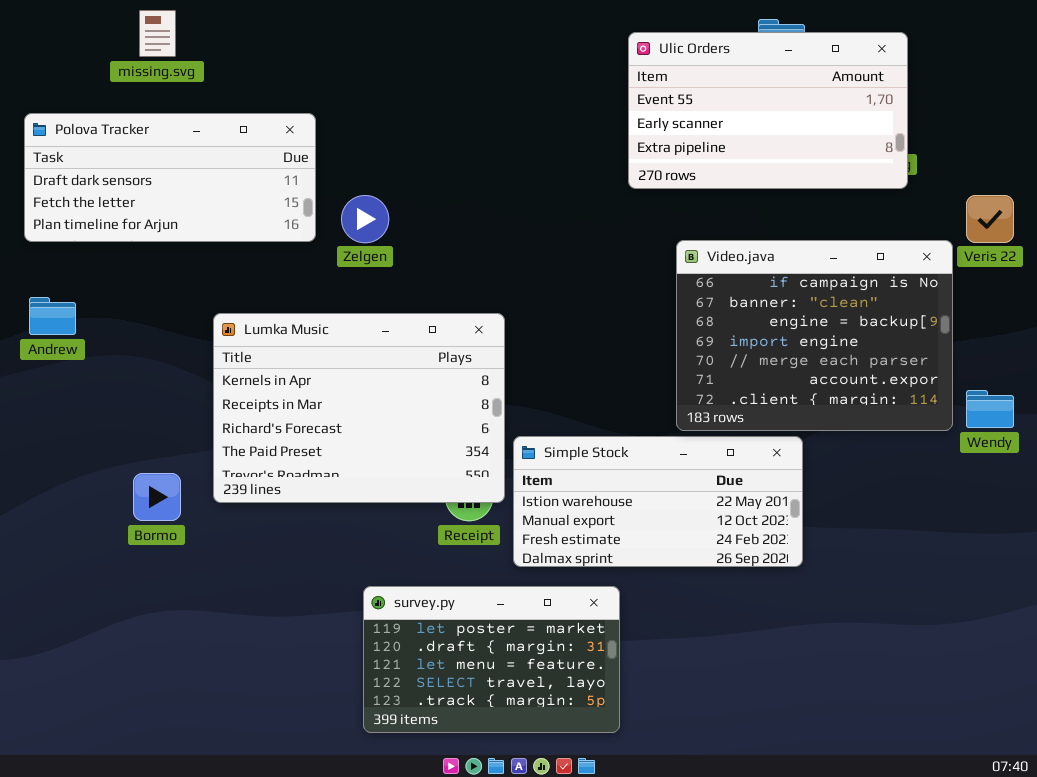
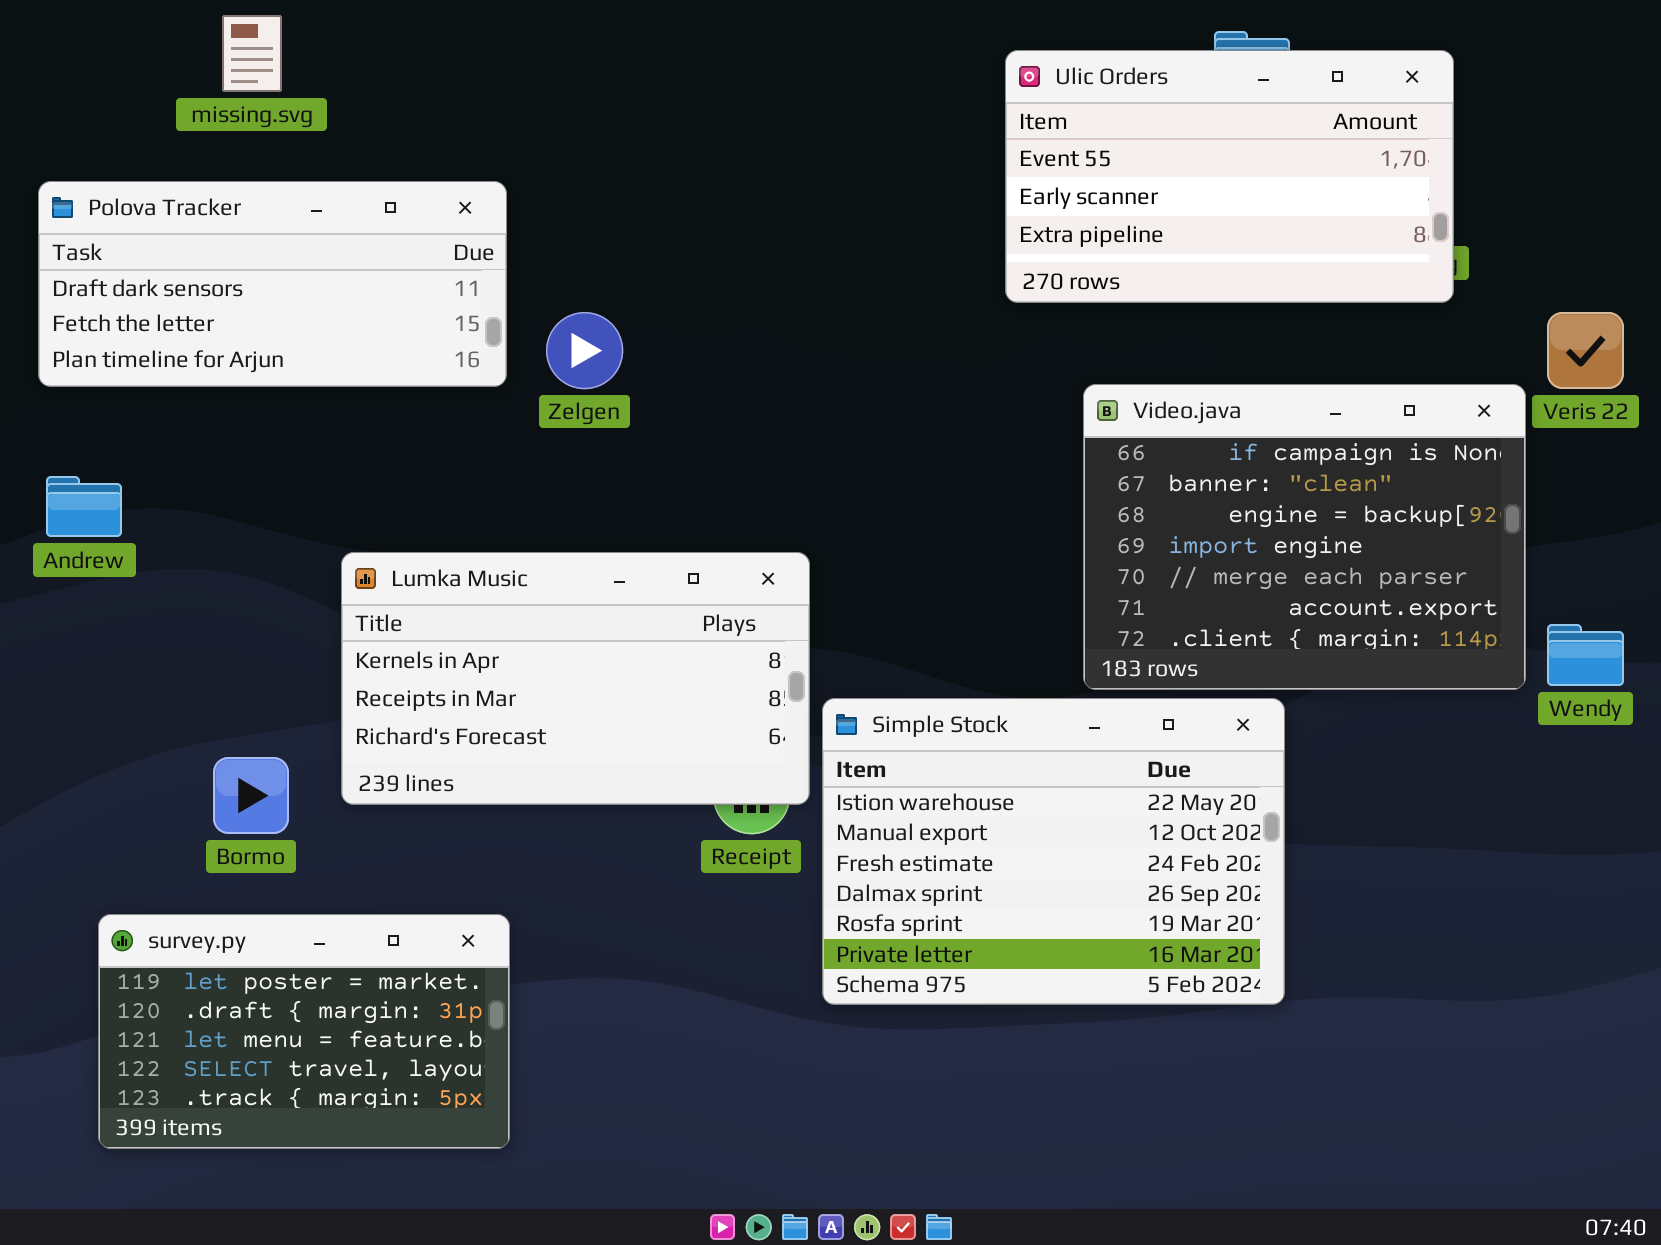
Lumka Music: [213,313,505,503] -> [341,552,810,805], resized
Simple Stock: [513,436,803,567] -> [822,698,1285,1005], resized
survey.py: [363,586,620,733] -> [98,914,510,1149], moved

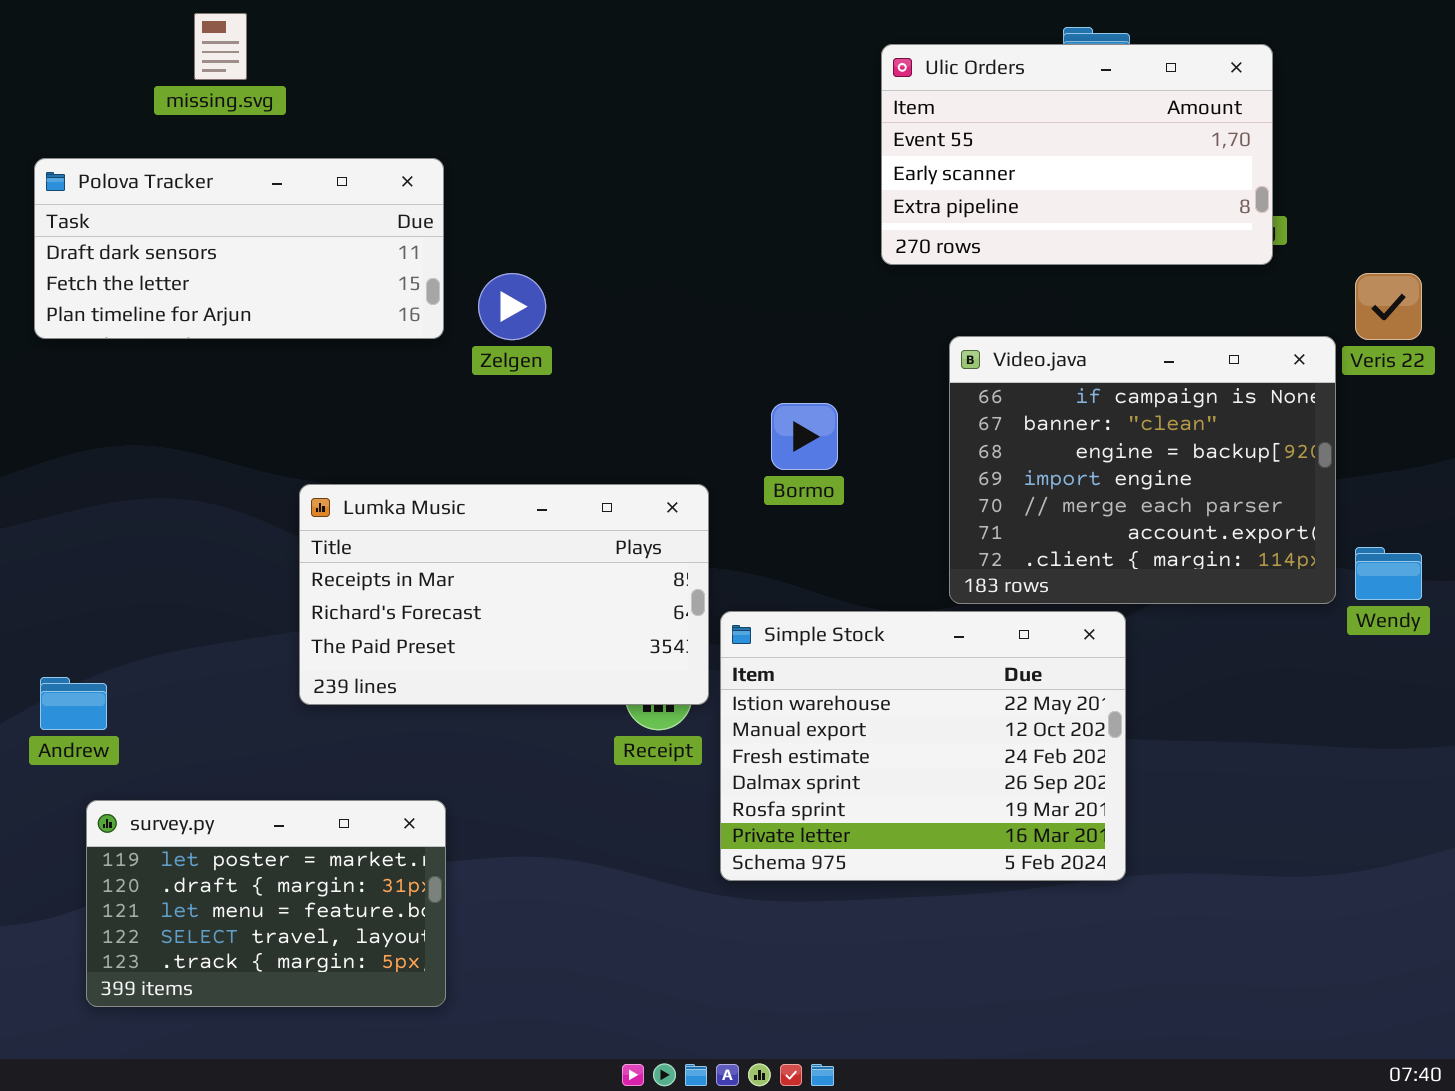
Andrew: [46,476,122,537] -> [40,677,107,730], moved
Lumka Music: [341,552,810,805] -> [299,484,709,705], scrolled down 1 row
Bormo: [213,757,289,834] -> [771,403,838,470], moved

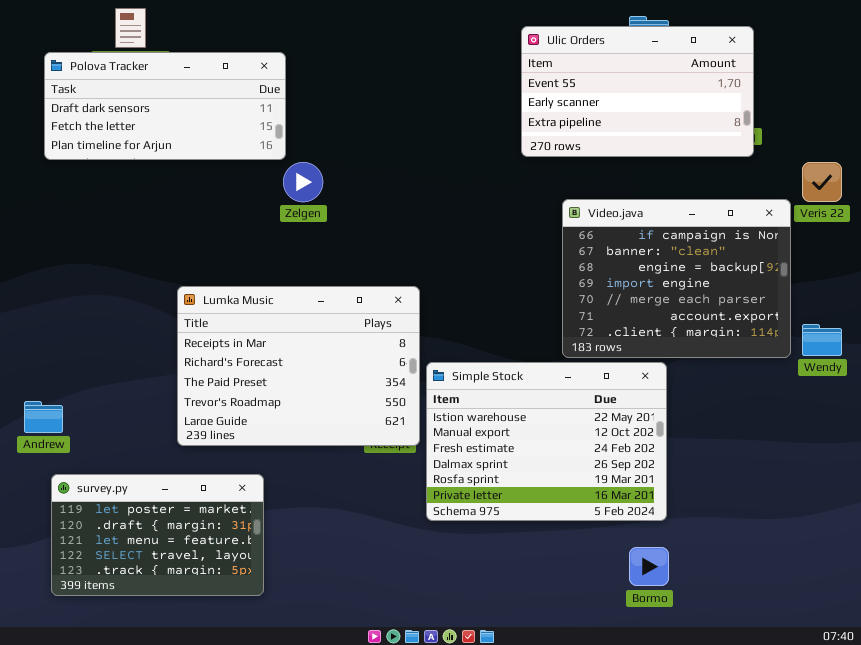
Polova Tracker: [34,158,444,339] -> [44,52,286,160], moved
Bormo: [771,403,838,470] -> [629,547,669,586], moved
Lumka Music: [299,484,709,705] -> [177,286,420,446], resized

